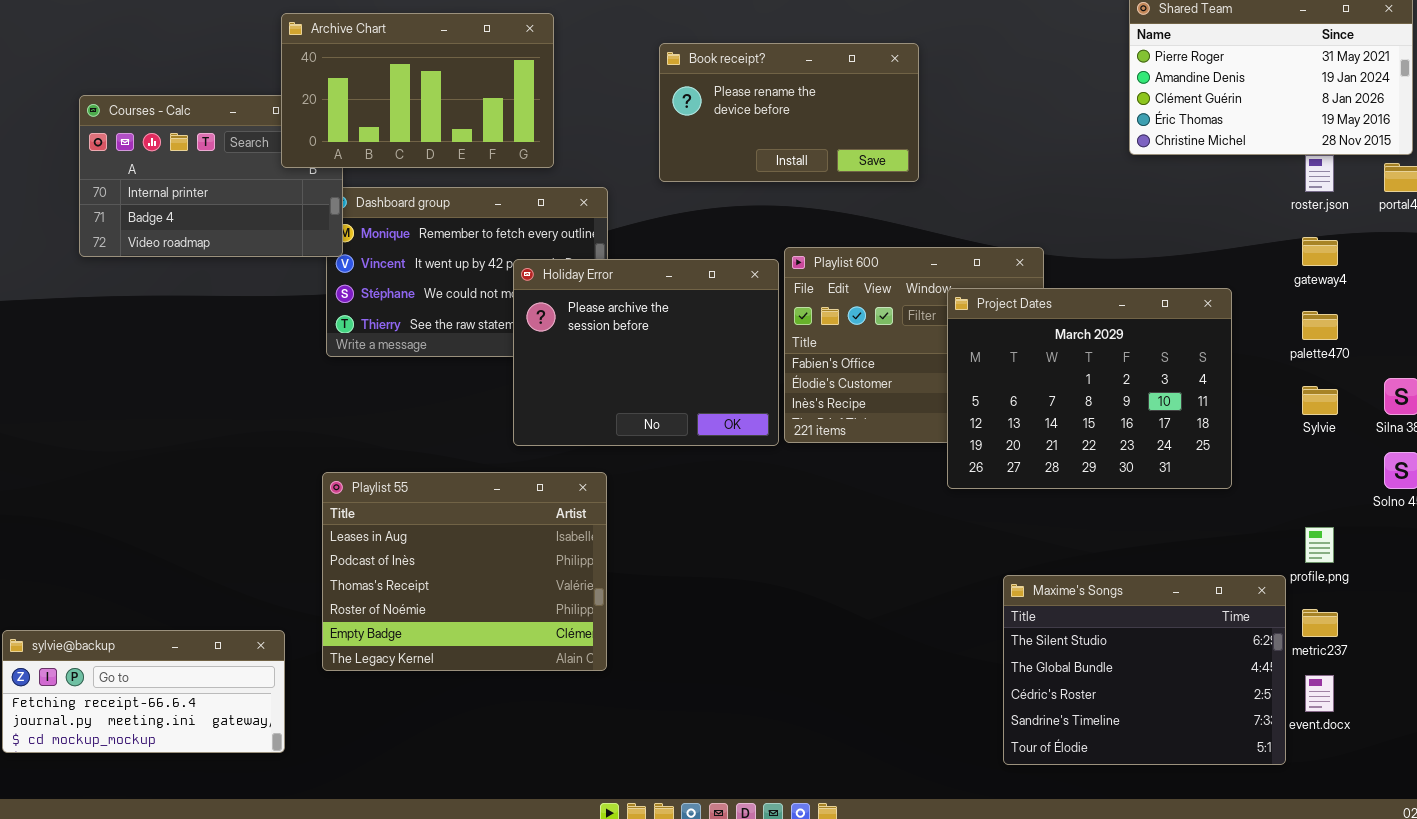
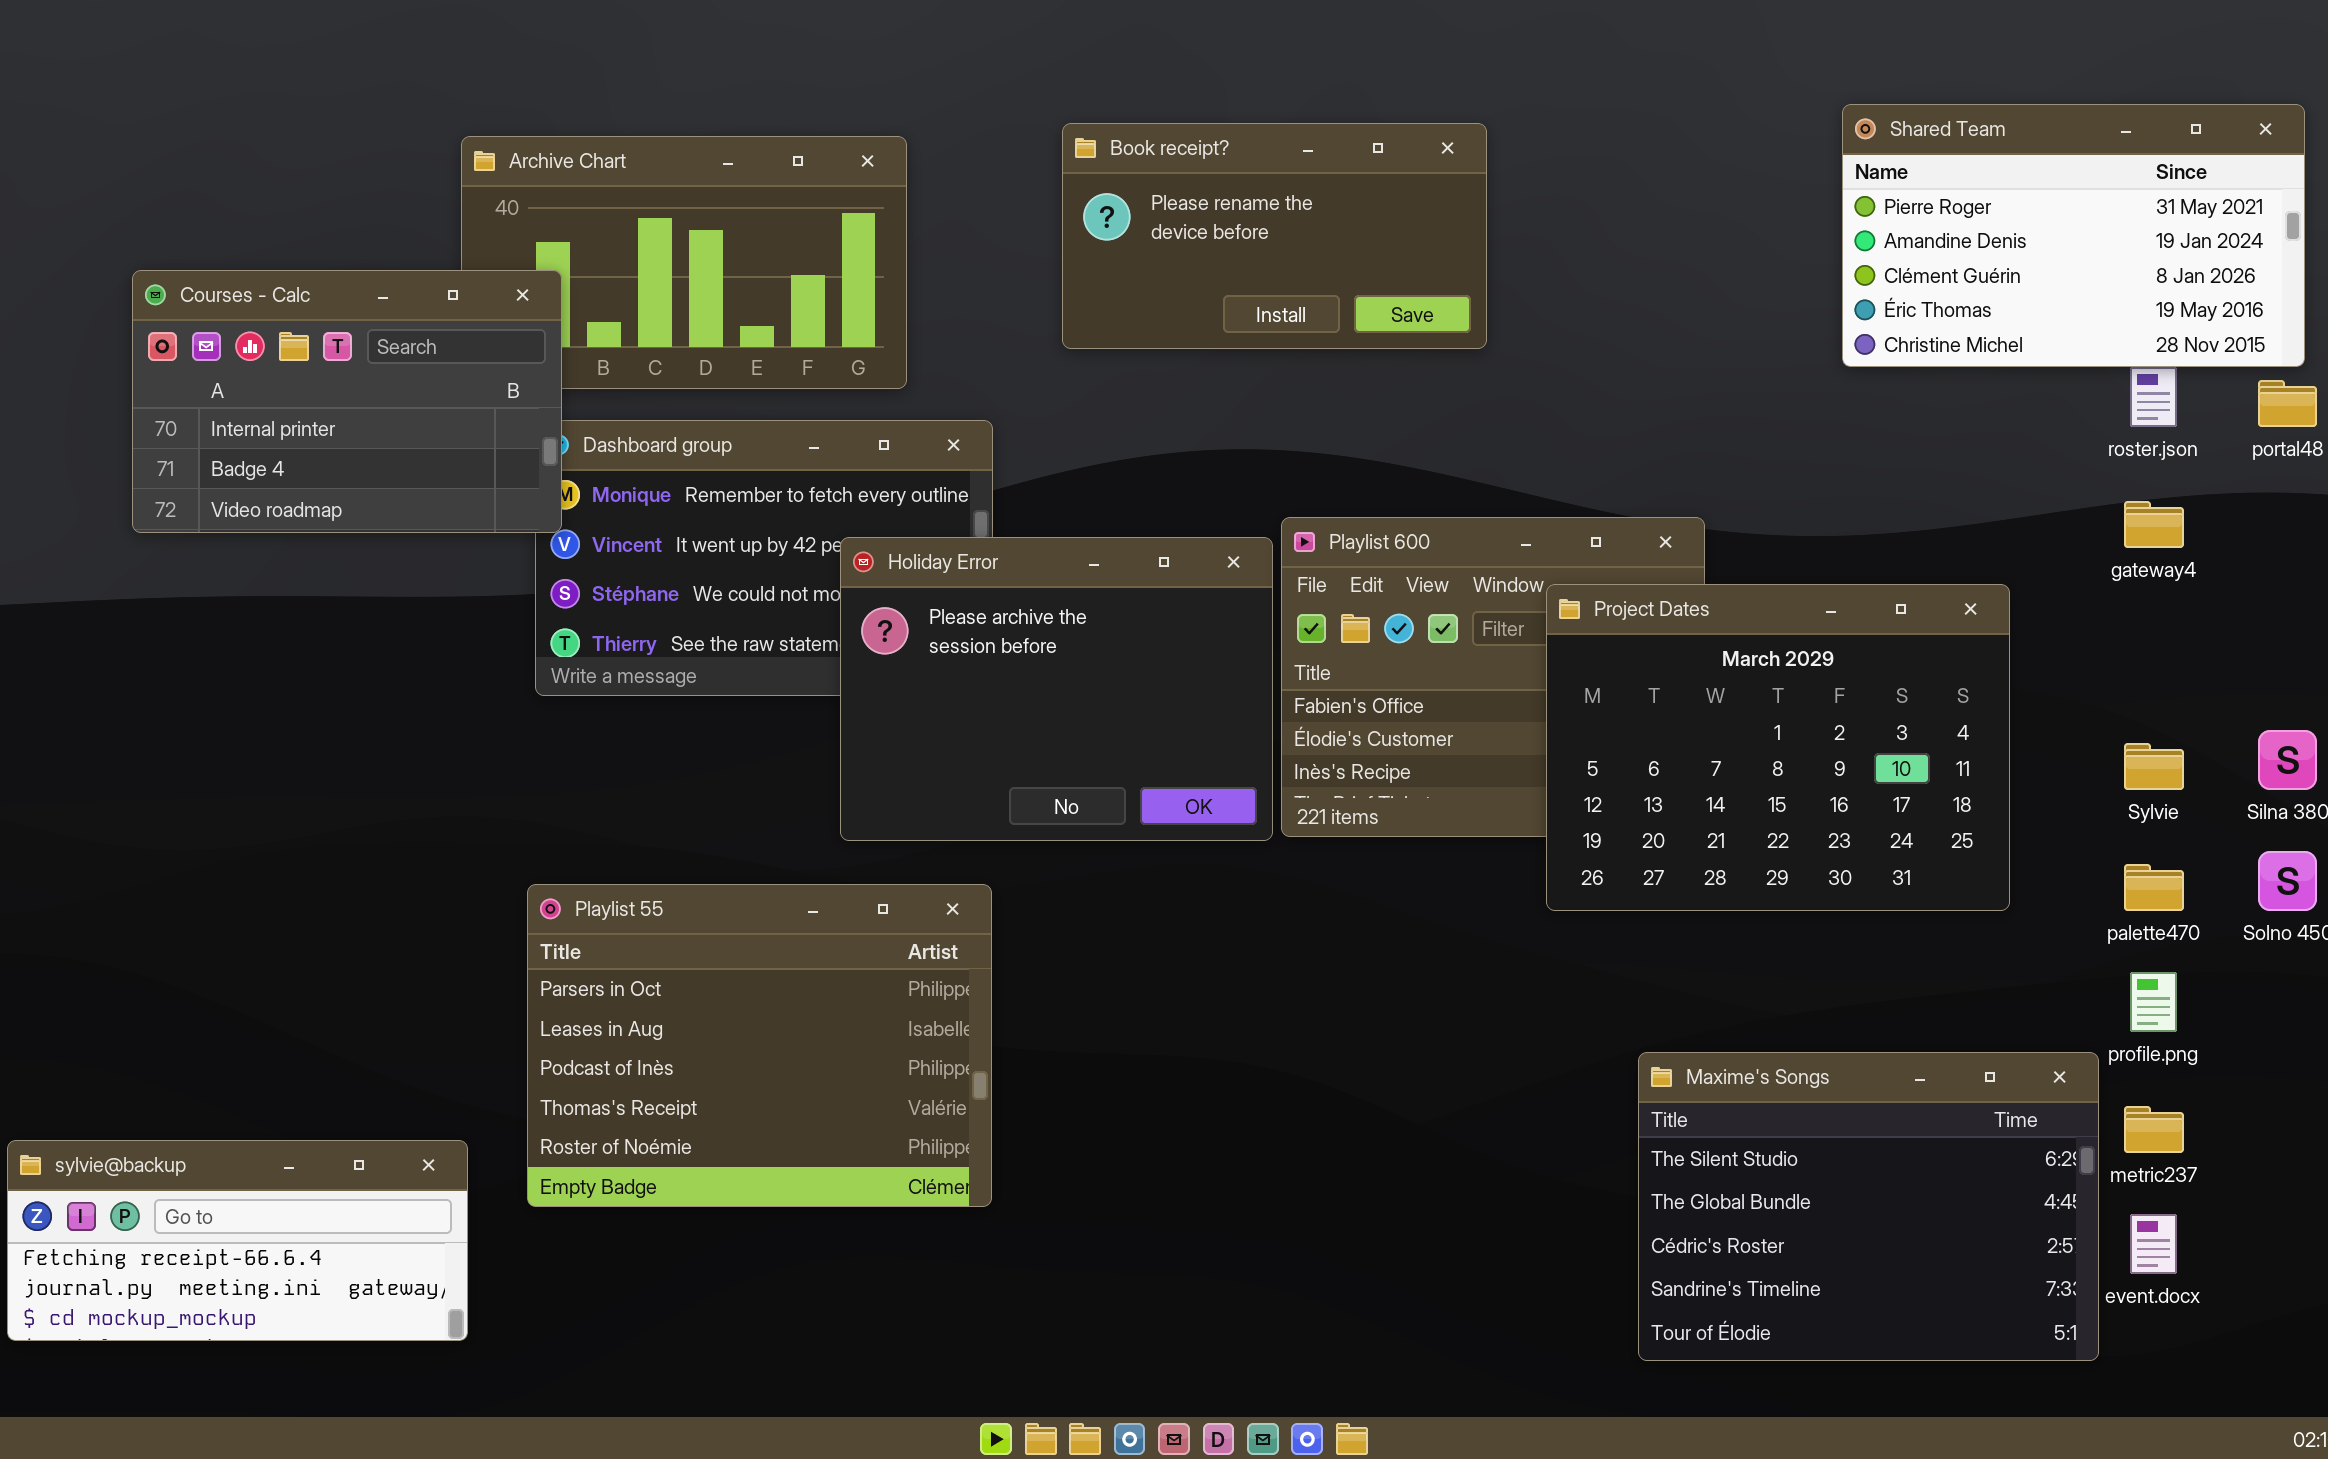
Book receipt?: [659,43,919,182] -> [1062,123,1487,349], moved
Courses - Calc: [79,95,343,257] -> [132,270,562,533], raised
palette470: [1302,311,1338,340] -> [2124,864,2184,911], moved
Playlist 55: [322,472,607,671] -> [527,884,992,1207], scrolled up 1 row

